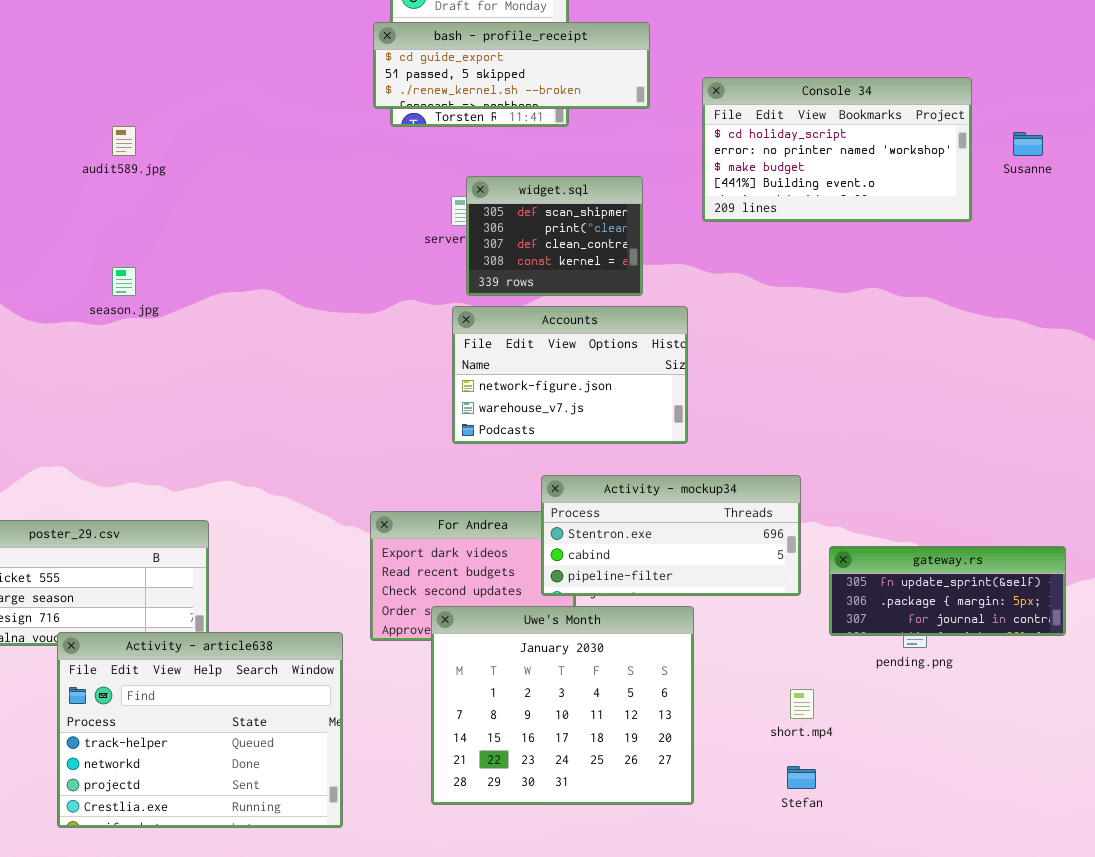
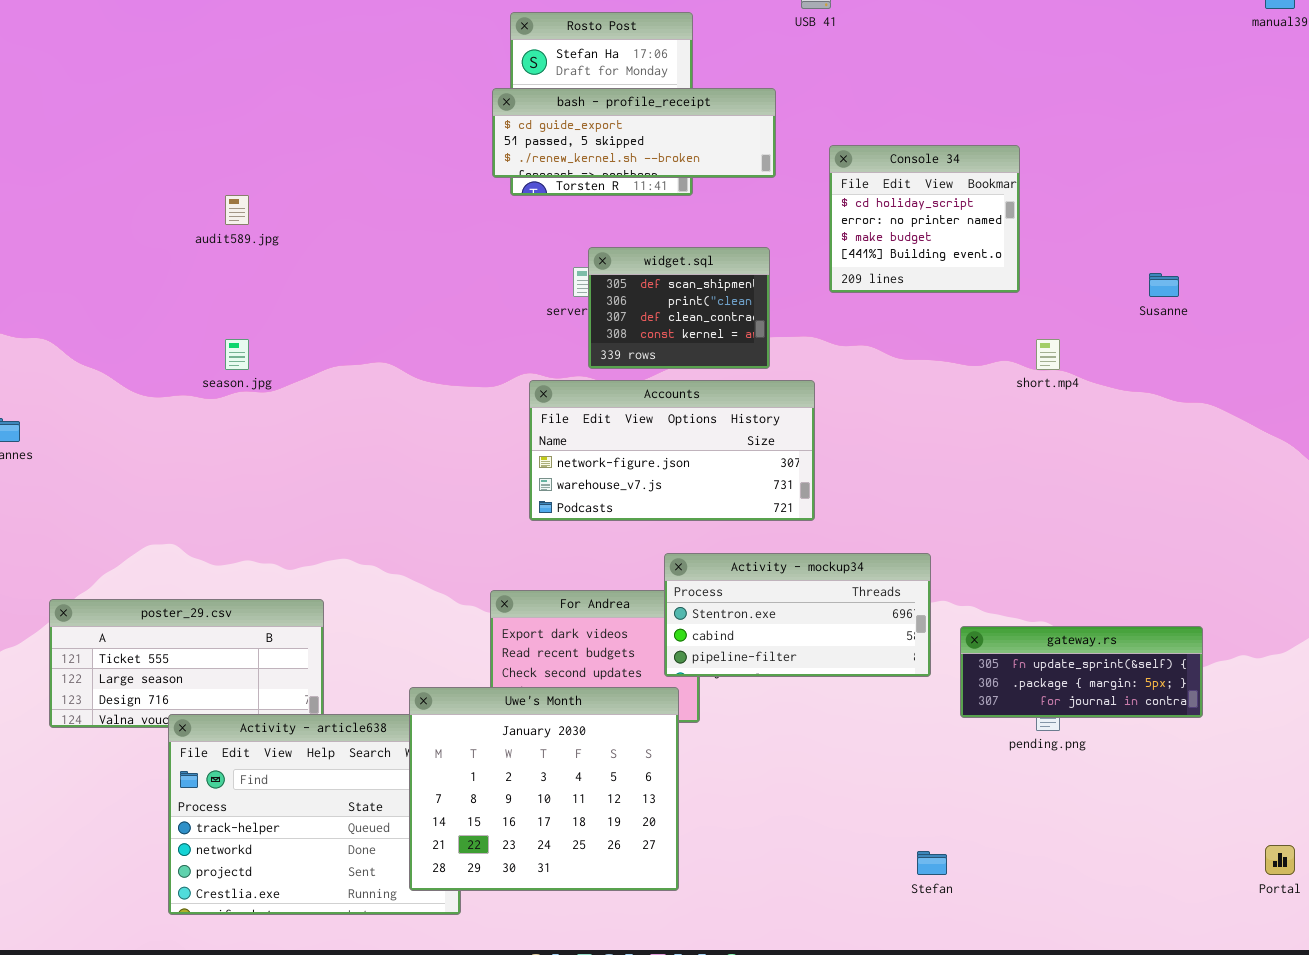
Console 34: [702,77,972,222] -> [829,145,1020,293], resized
Susanne: [1013,132,1043,156] -> [1149,273,1179,297], moved
Accounts: [452,306,688,444] -> [529,380,815,521], resized
Uwe's Month: [431,606,694,805] -> [409,687,679,891], moved
short.mp4: [790,689,814,719] -> [1036,339,1060,370], moved

